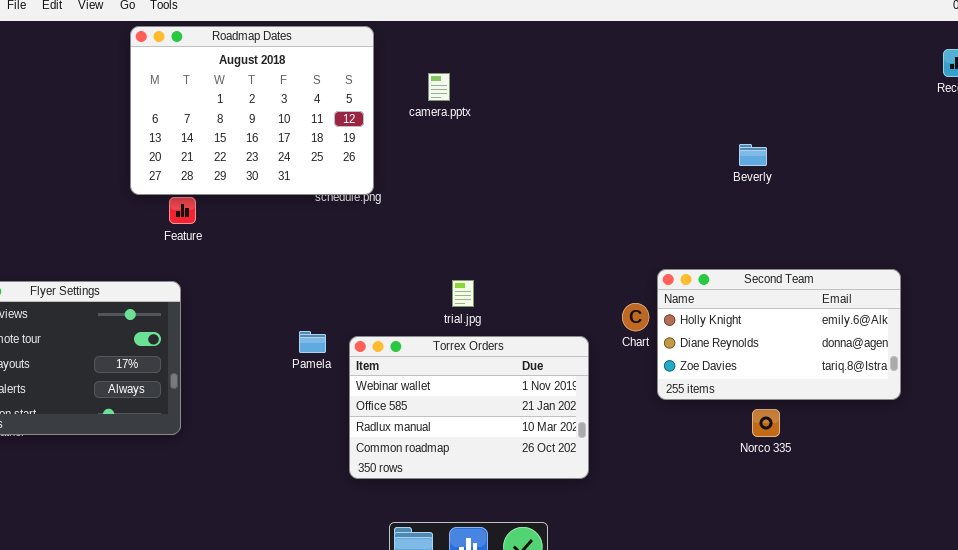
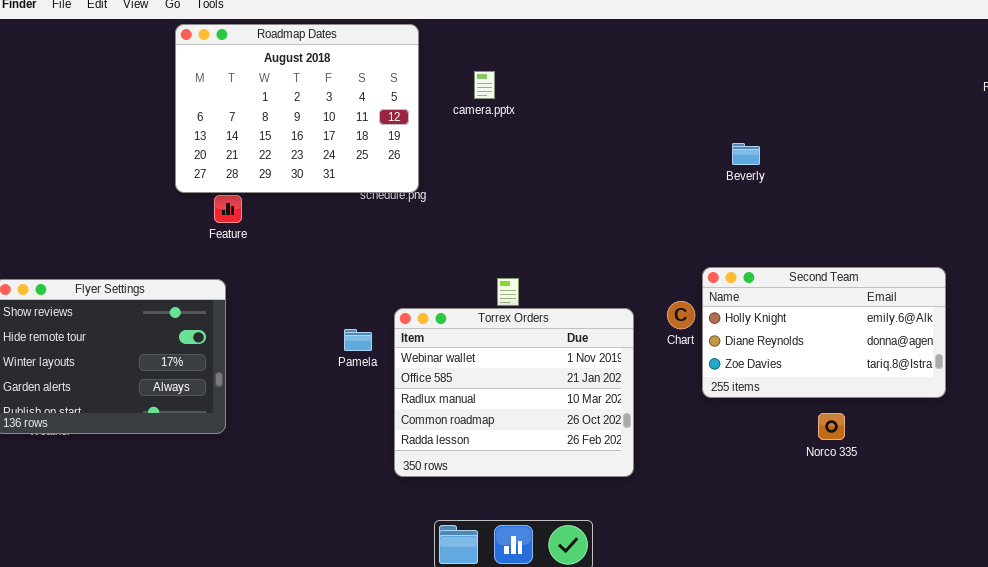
Beverly: [739,144,767,166] -> [732,143,760,165], moved
Torrex Orders: [349,336,589,479] -> [394,308,634,477], resized
Norco 335: [752,409,780,437] -> [818,413,845,440], moved

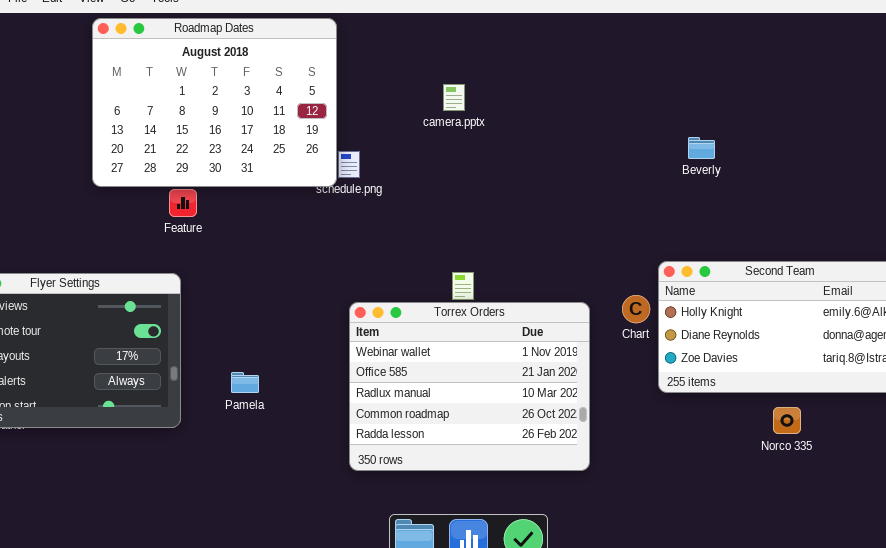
Roadmap Dates: [175,24,419,193] -> [92,18,337,187], moved
camera.pptx: [474,71,495,99] -> [443,84,465,111], moved
Pamela: [344,329,372,351] -> [231,372,259,393], moved

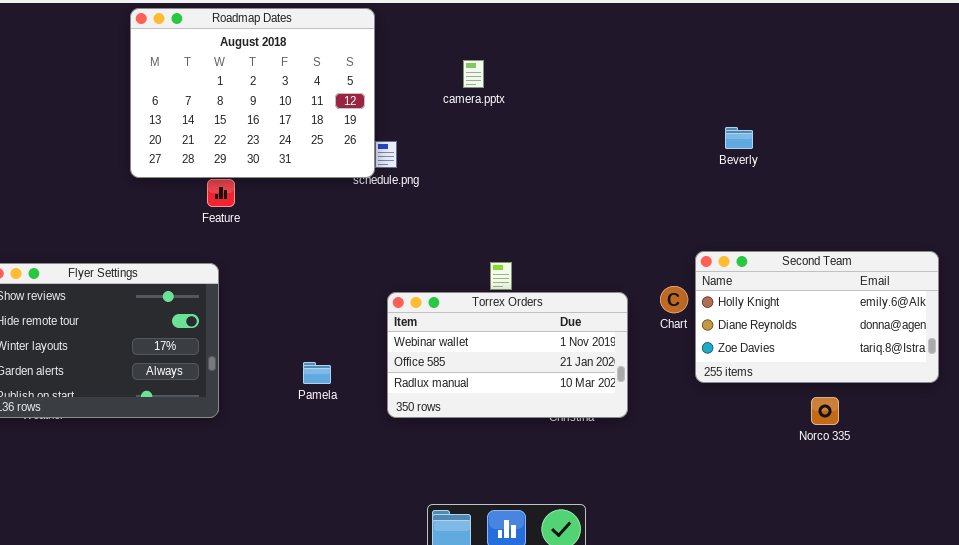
camera.pptx: [443,84,465,111] -> [463,60,484,88], moved
Torrex Orders: [349,302,590,471] -> [387,292,628,418], resized
Pamela: [231,372,259,393] -> [303,362,331,384], moved

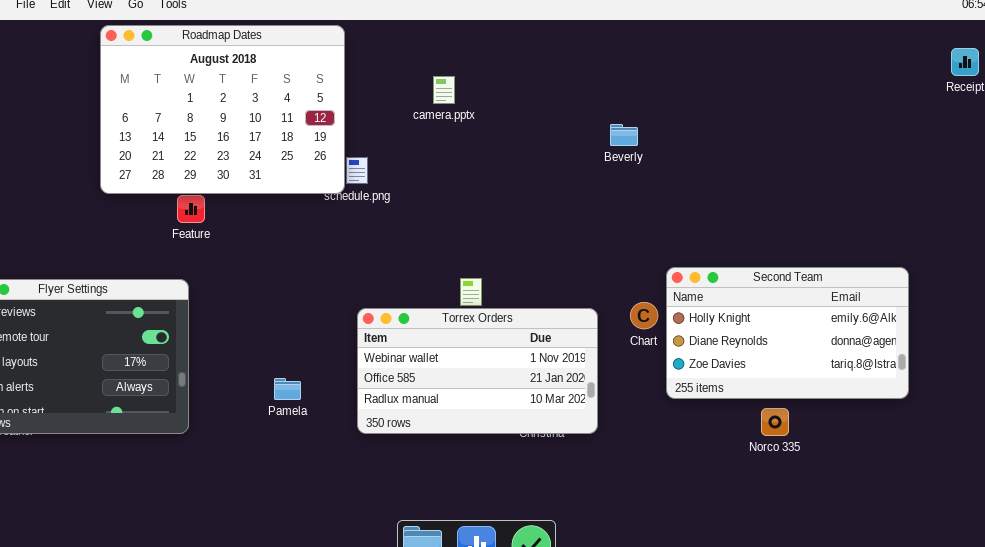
Beverly: [725,127,753,149] -> [610,124,638,146], moved
Norco 335: [811,397,839,425] -> [761,408,789,436], moved

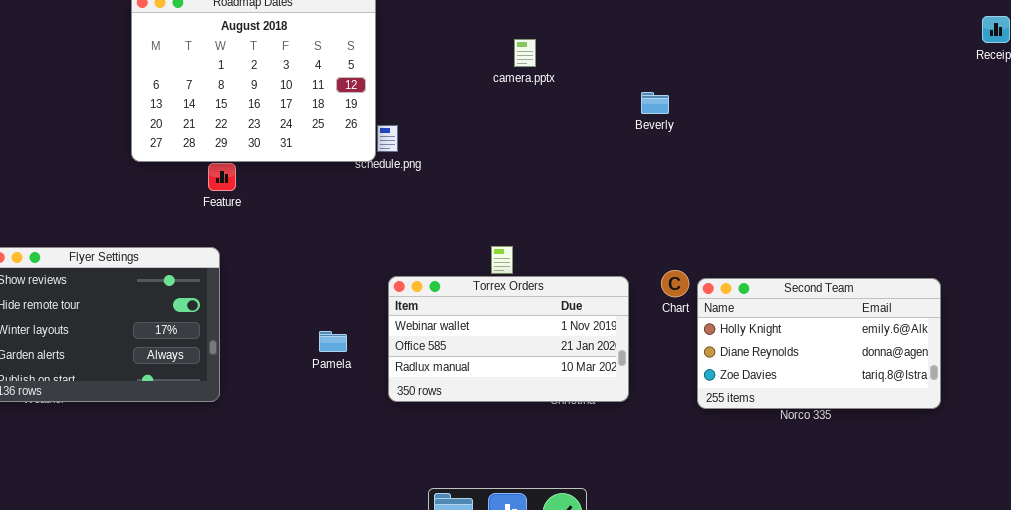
camera.pptx: [433,76,455,104] -> [514,39,536,67], moved
Second Team: [666,267,909,399] -> [697,278,941,409], moved
Pamela: [274,378,301,400] -> [319,331,347,352], moved

